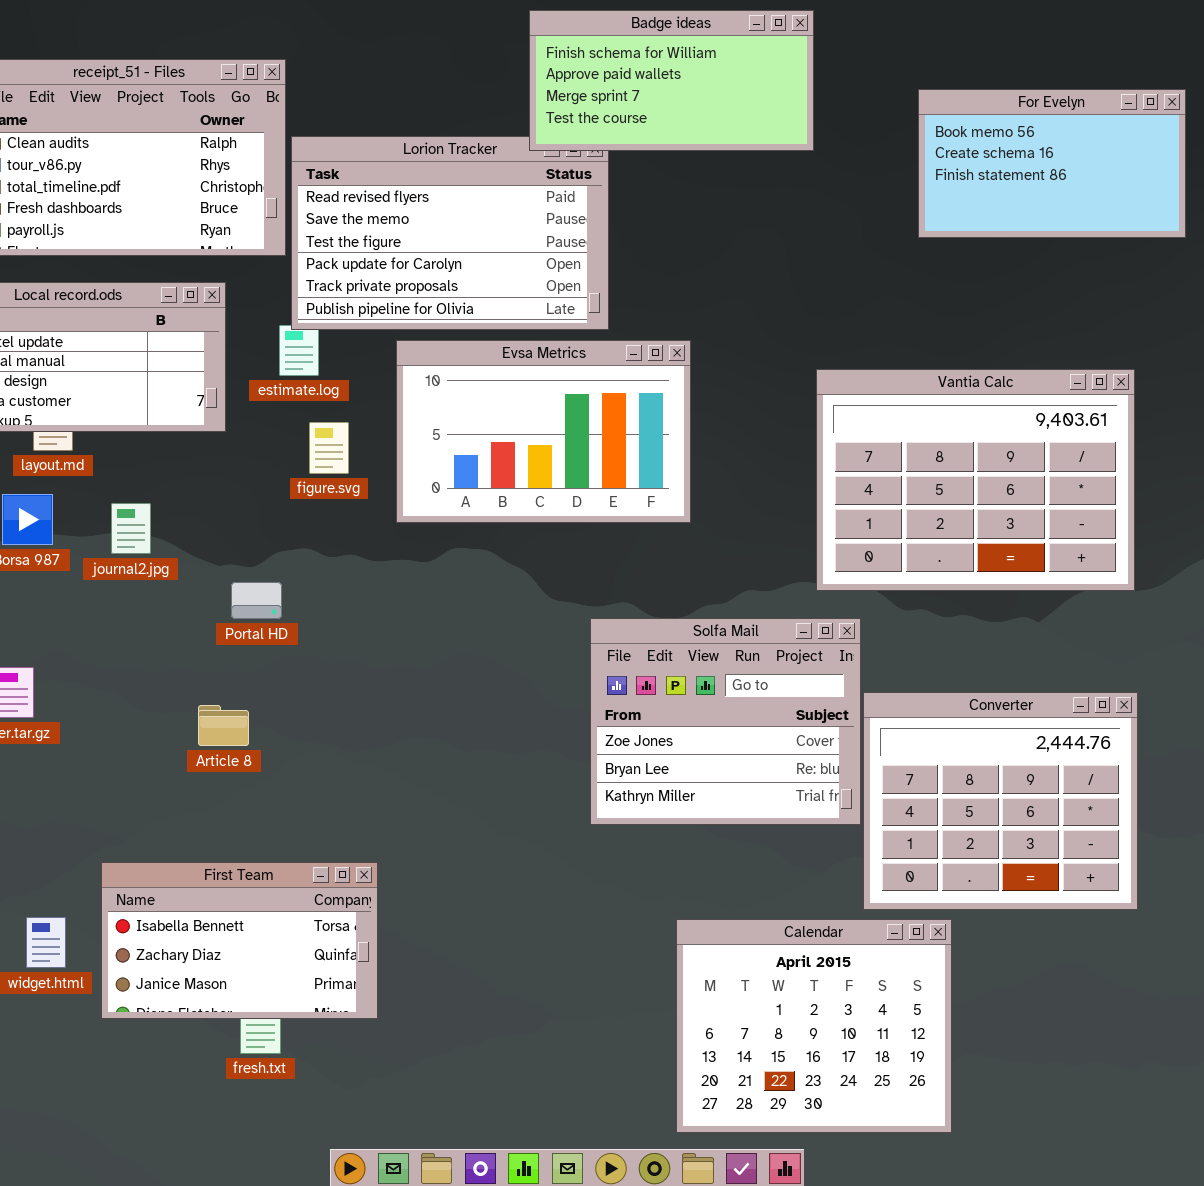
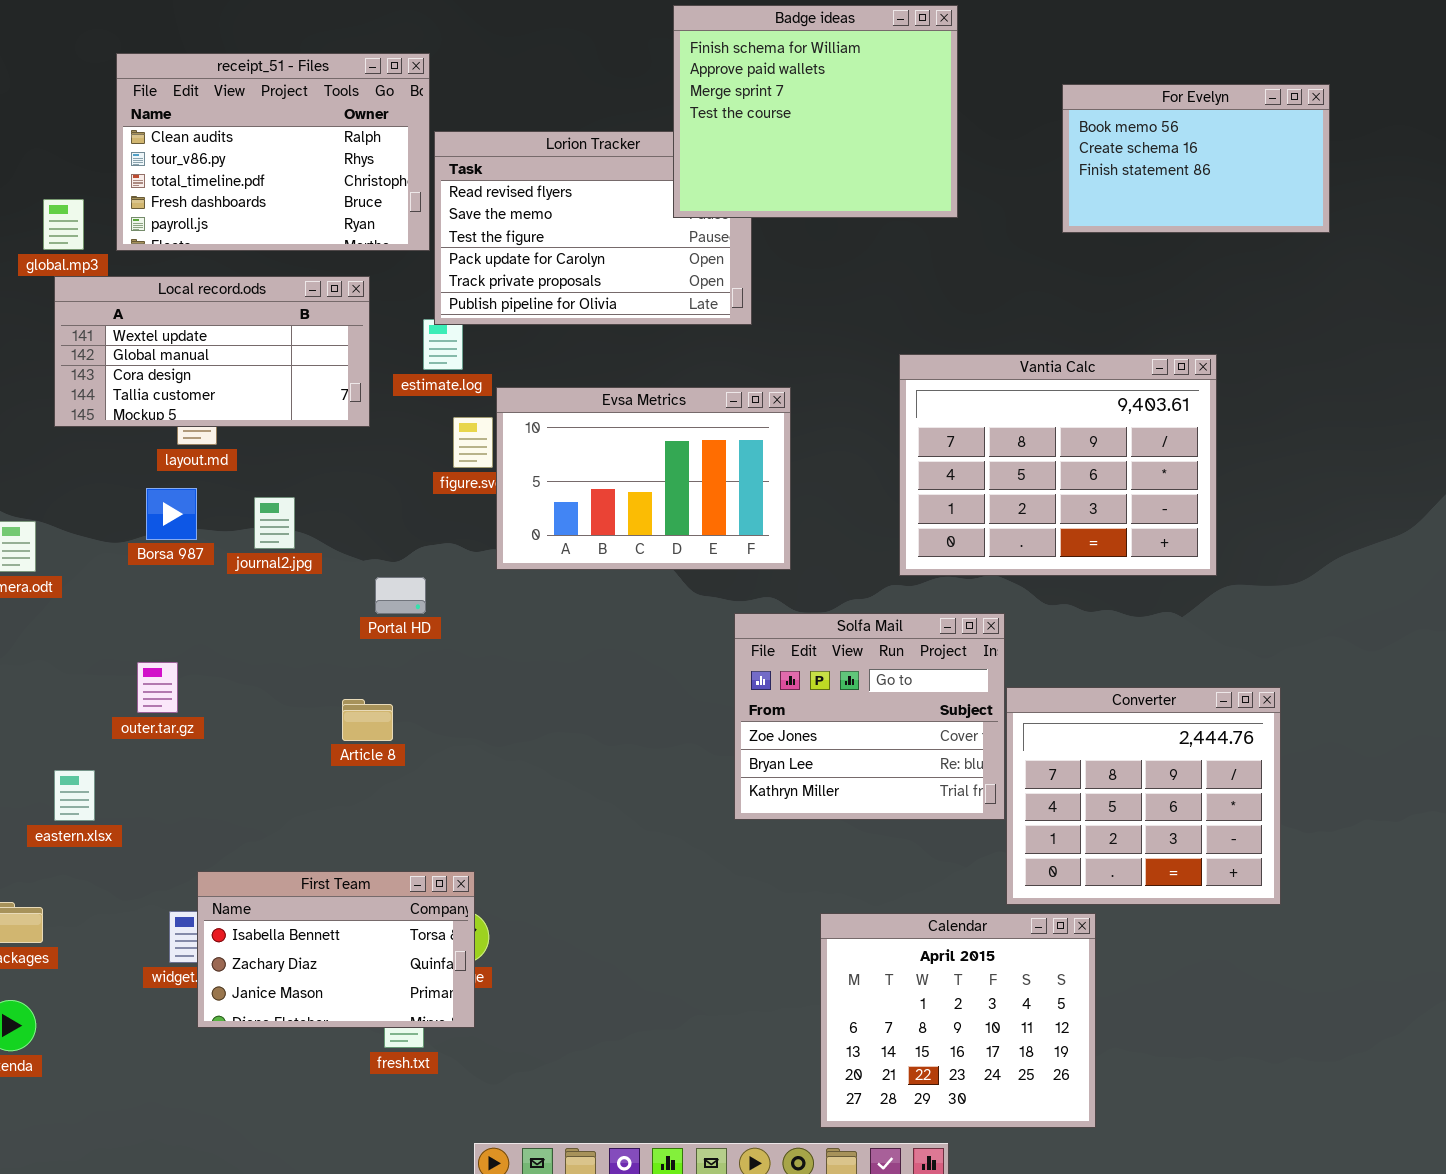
Badge ideas: [529,10,814,151] -> [673,5,958,218], resized
Evsa Metrics: [396,340,691,523] -> [496,387,791,570], moved
Vantia Calc: [816,369,1135,591] -> [899,354,1217,576], moved
First Team: [101,862,378,1019] -> [197,871,475,1028], moved

